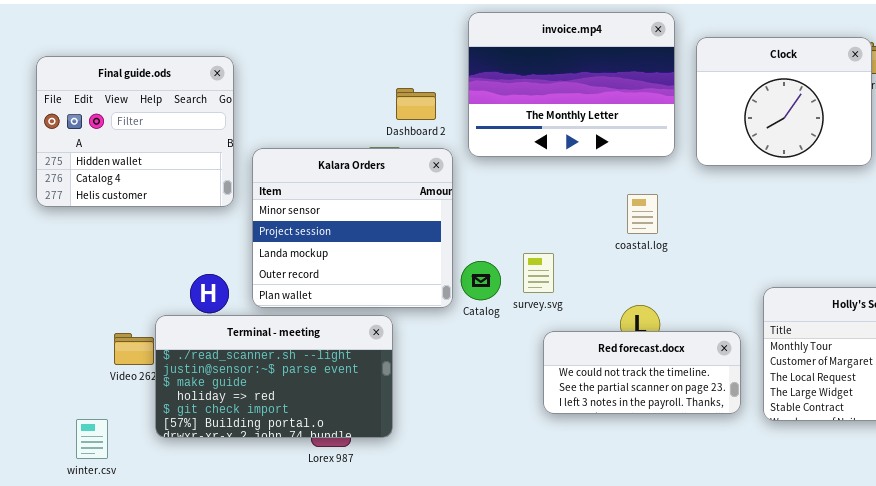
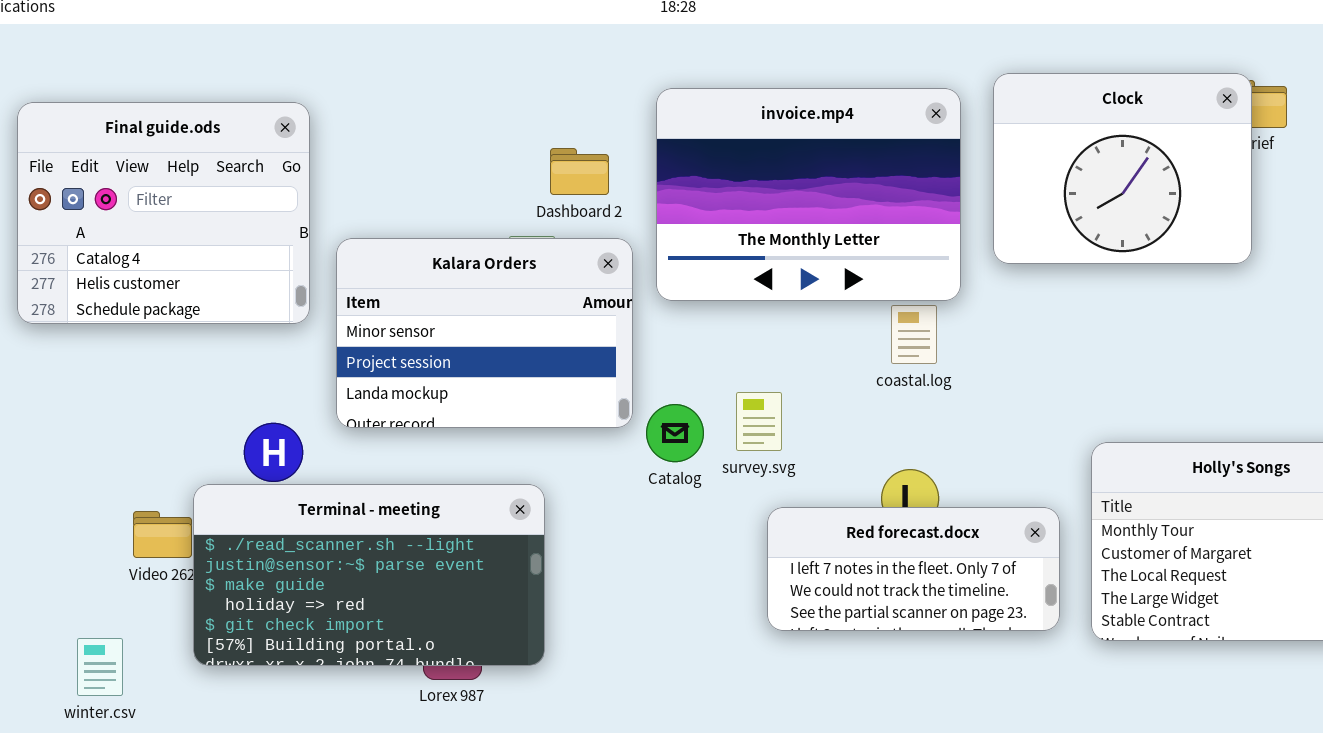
invoice.mp4: [468,12,675,157] -> [656,88,961,301], moved
Final guide.ods: [36,56,234,207] -> [17,102,310,324], scrolled down 1 row
Kalara Orders: [252,148,453,308] -> [336,238,633,428], resized
Red forecast.docx: [543,331,741,414] -> [767,507,1060,631], scrolled up 1 row

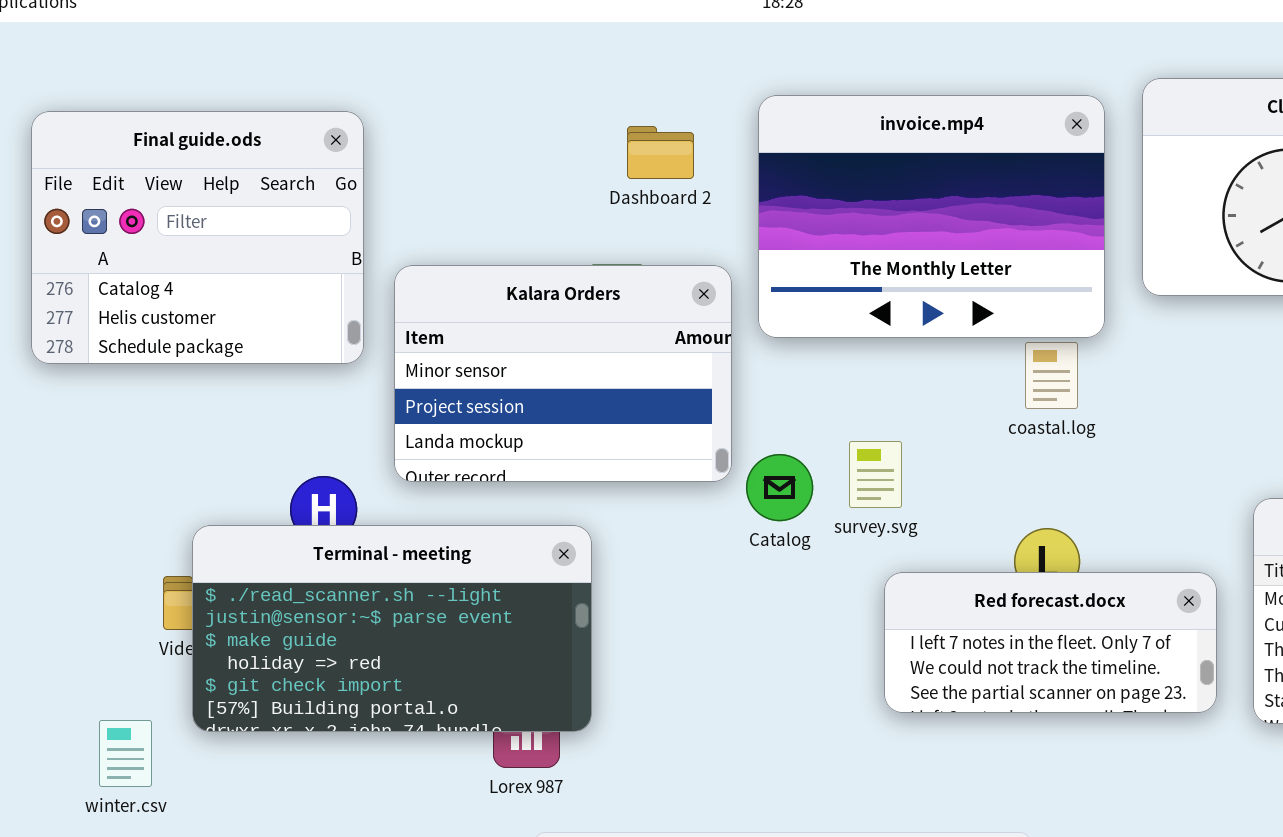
Dashboard 2: [550,148,609,195] -> [627,126,694,179], moved
Terminal - meeting: [193,484,545,666] -> [192,525,592,732], moved

